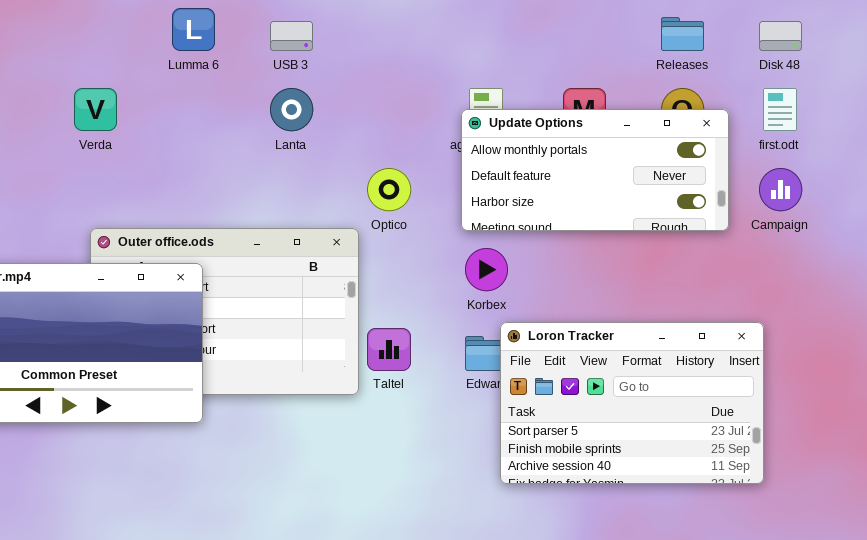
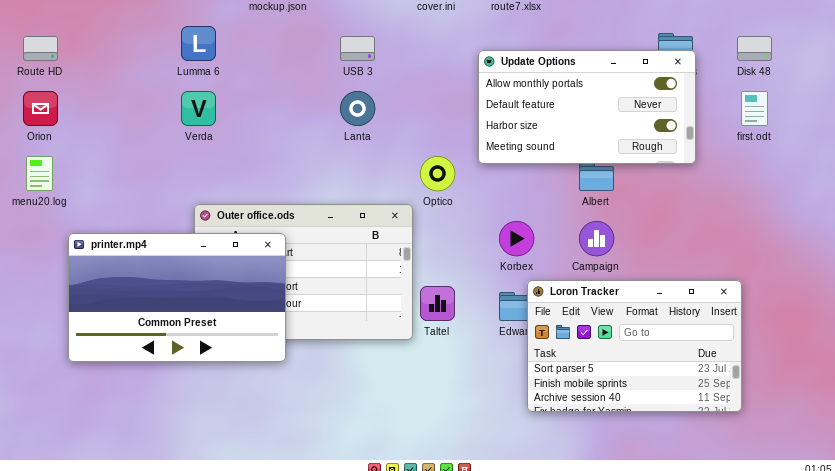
Lumma 6: [172,8,215,51] -> [181,26,216,61], moved
Update Options: [461,109,729,231] -> [478,50,696,164], moved, resized
Campaign: [759,168,802,211] -> [579,221,614,256], moved

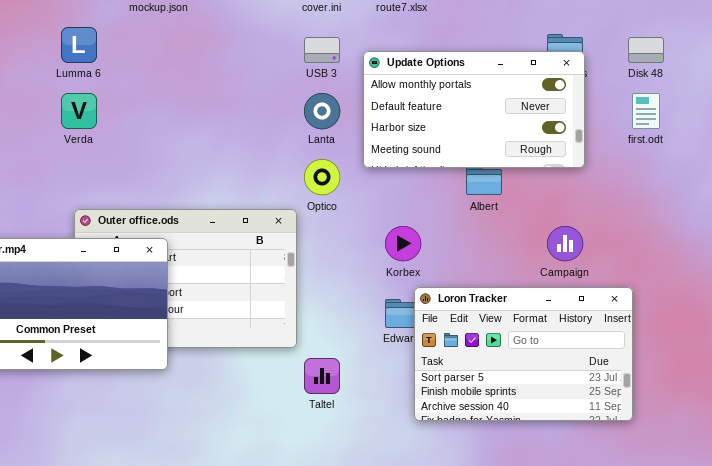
USB 3: [340,36,375,61] -> [304,37,340,63], moved
Lanta: [340,91,375,126] -> [304,93,340,129], moved
Campaign: [579,221,614,256] -> [547,226,583,261], moved
Taltel: [420,286,455,321] -> [304,358,340,394], moved

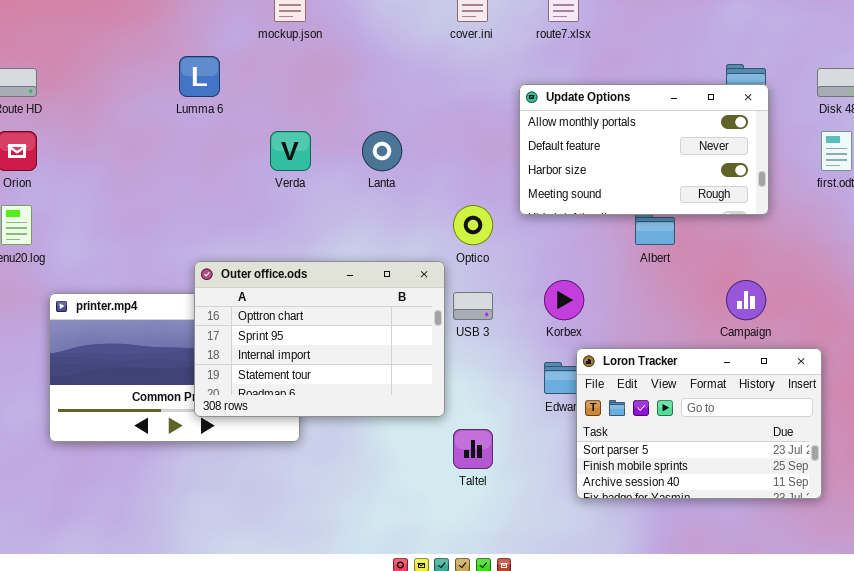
USB 3: [304,37,340,63] -> [453,292,493,320], moved
Verda: [61,93,97,129] -> [270,131,311,171], moved
Lanta: [304,93,340,129] -> [362,131,402,171], moved
Outer office.ods: [74,209,297,348] -> [194,261,445,417], raised

